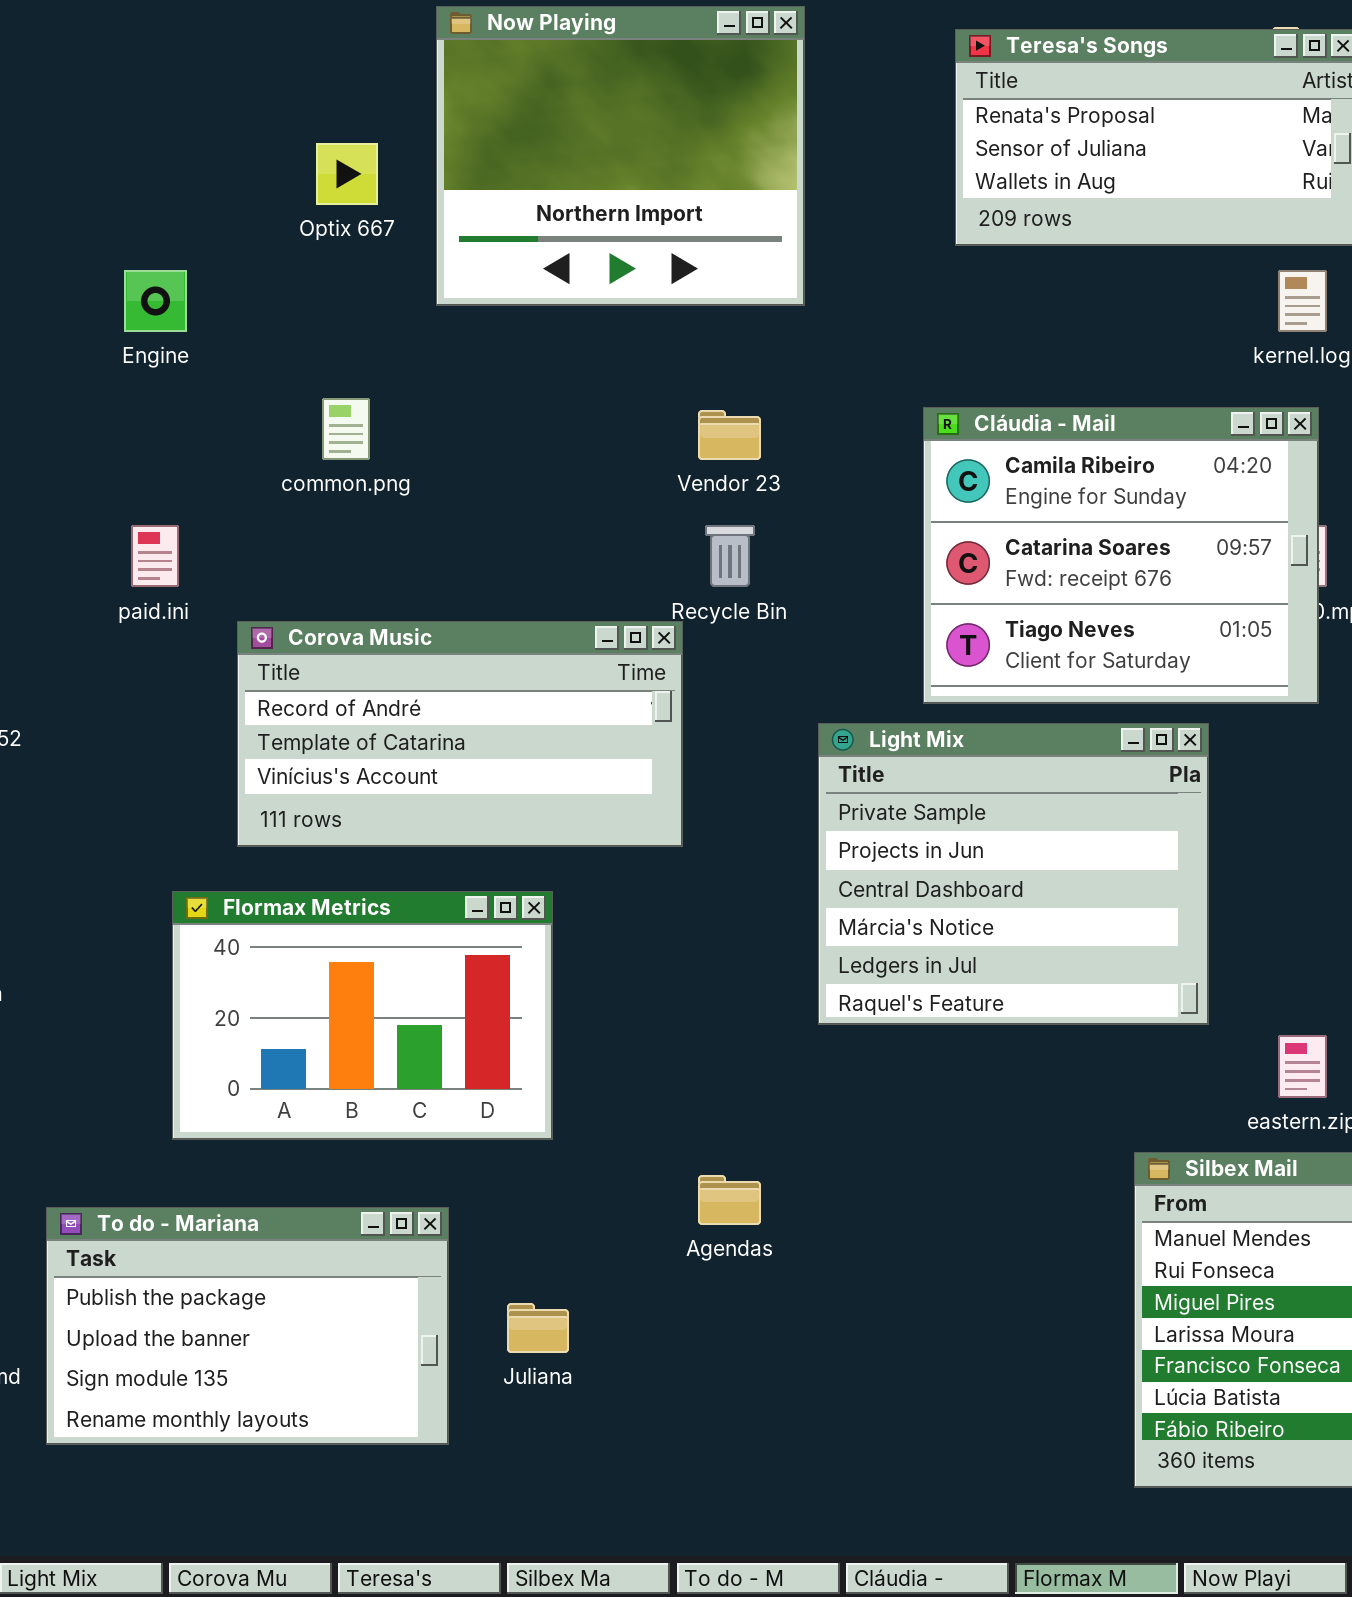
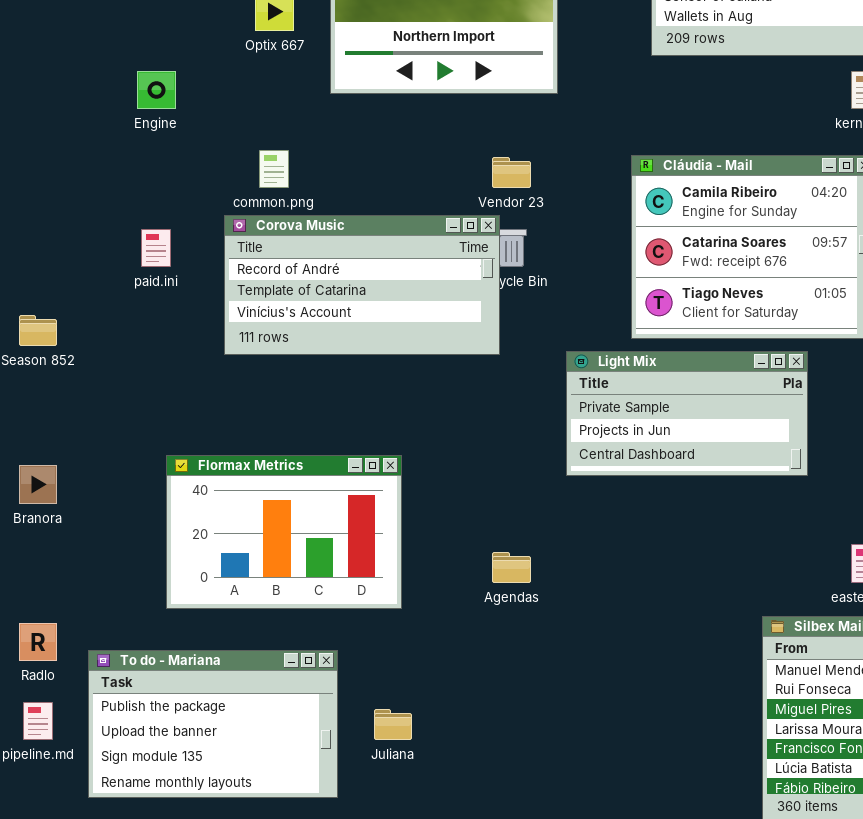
Corova Music: [237,621,683,847] -> [224,215,500,355], moved
Light Mix: [818,723,1209,1025] -> [566,351,808,476], resized
Agendas: [698,1175,761,1225] -> [492,552,531,583], moved

